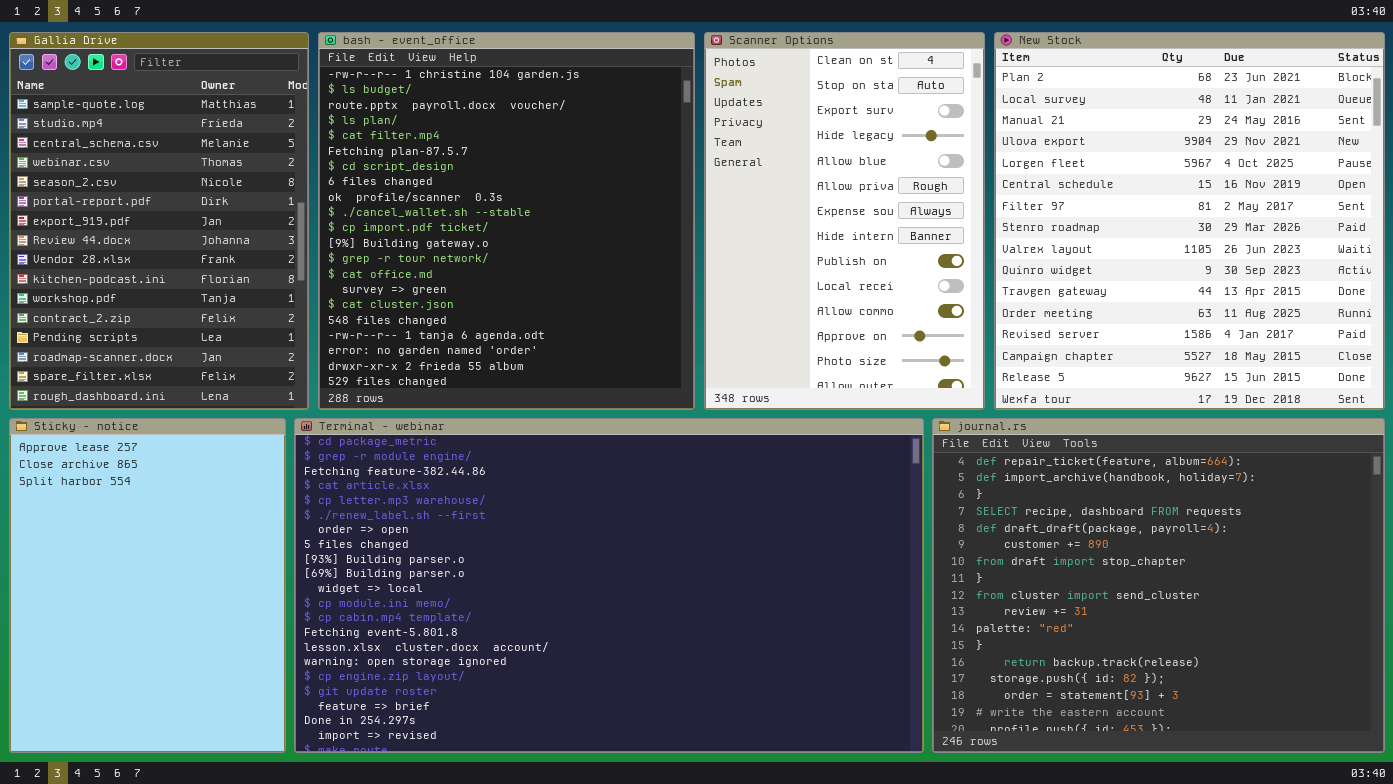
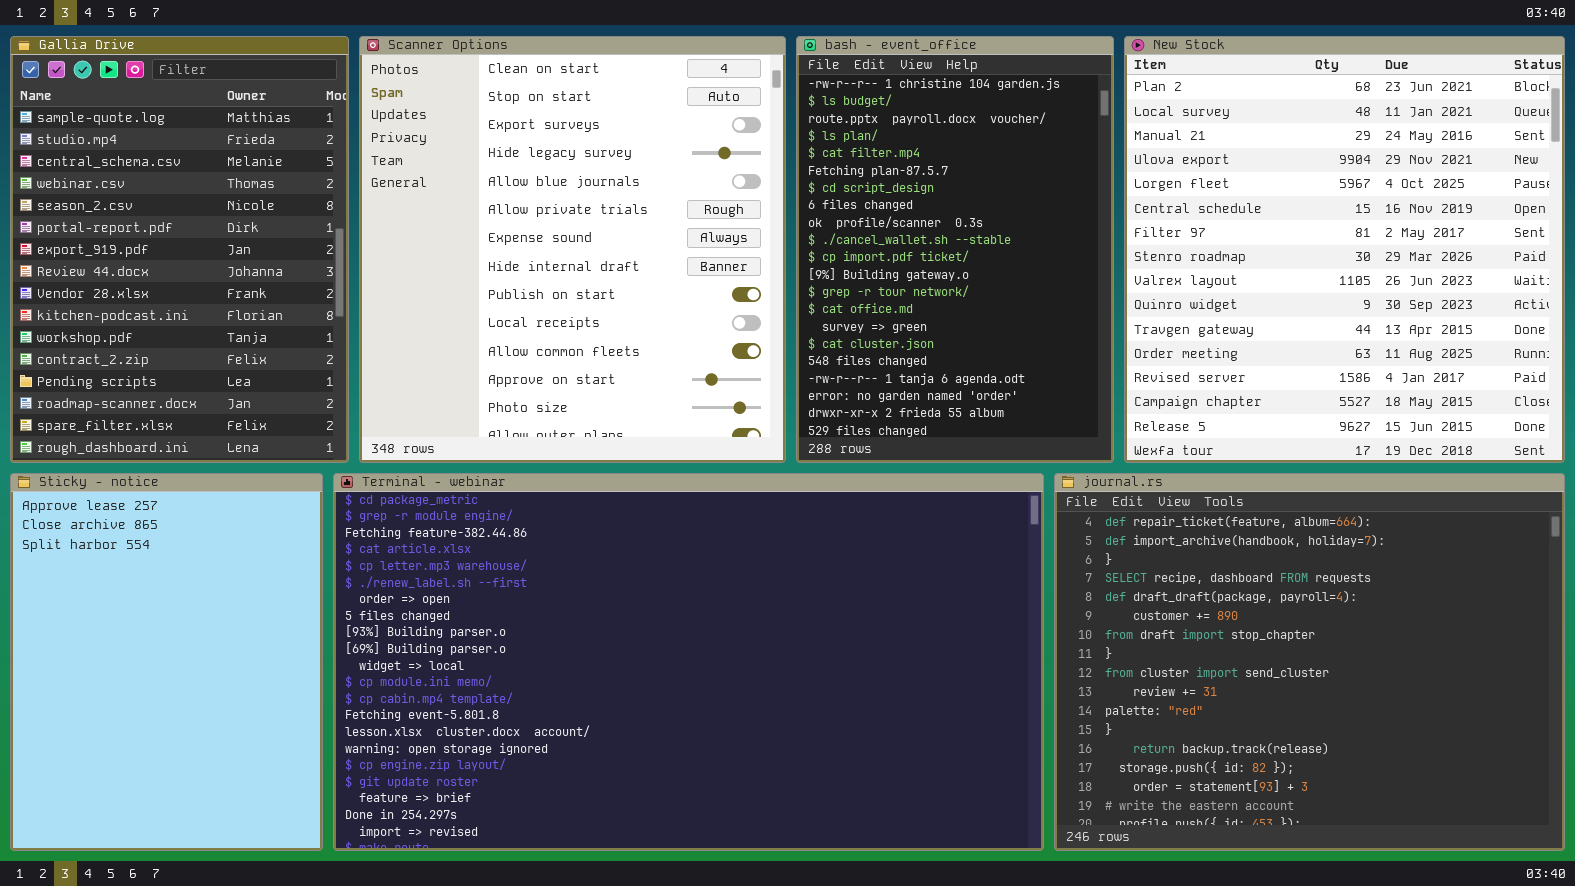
bash - event_office: [318,32,695,410] -> [796,36,1114,463], moved, resized
Scanner Options: [704,32,985,410] -> [359,36,786,463], moved, resized

